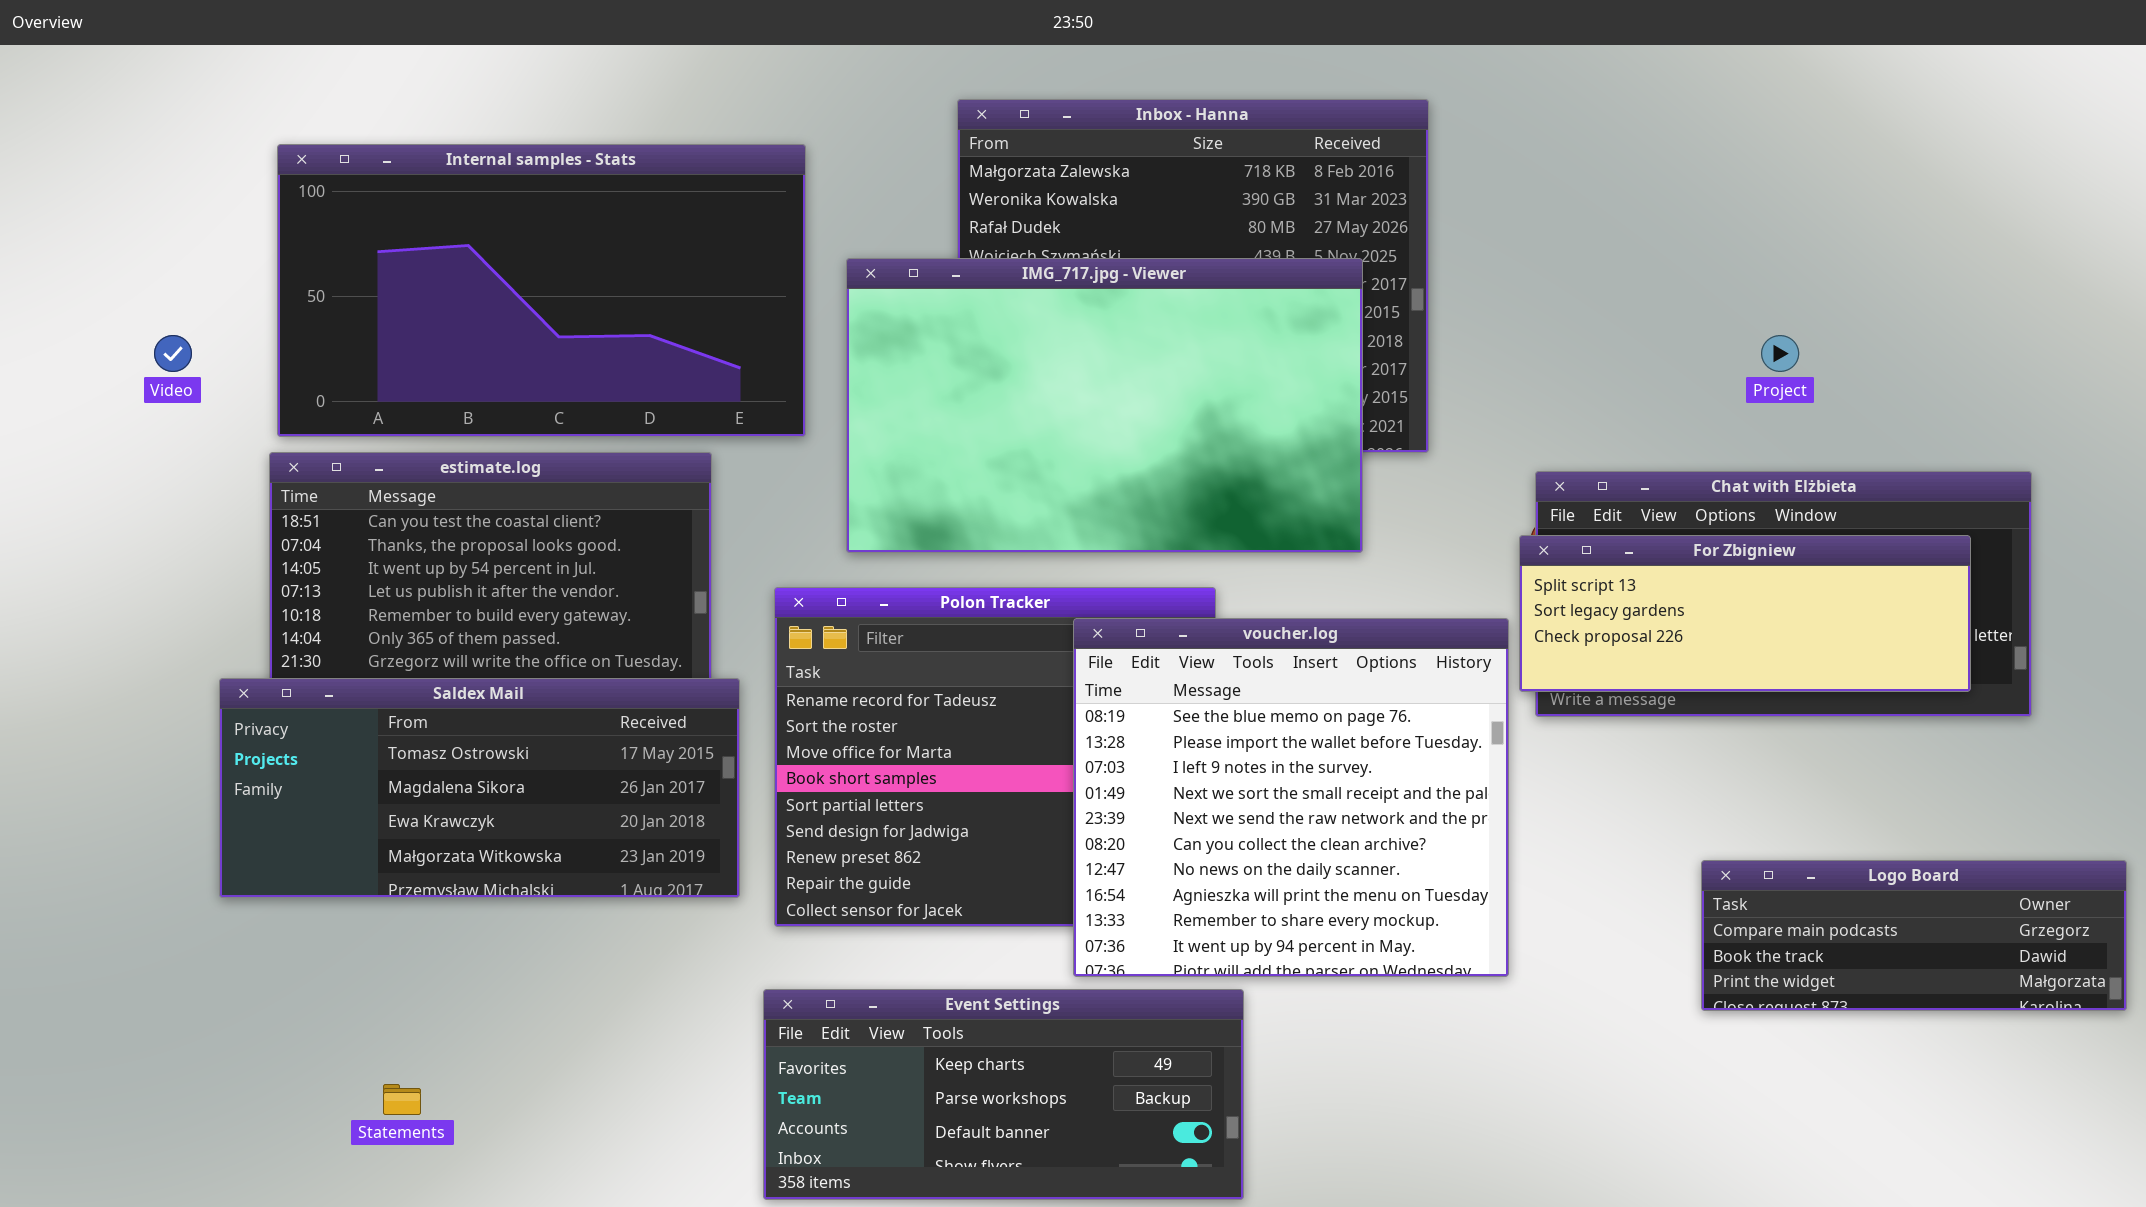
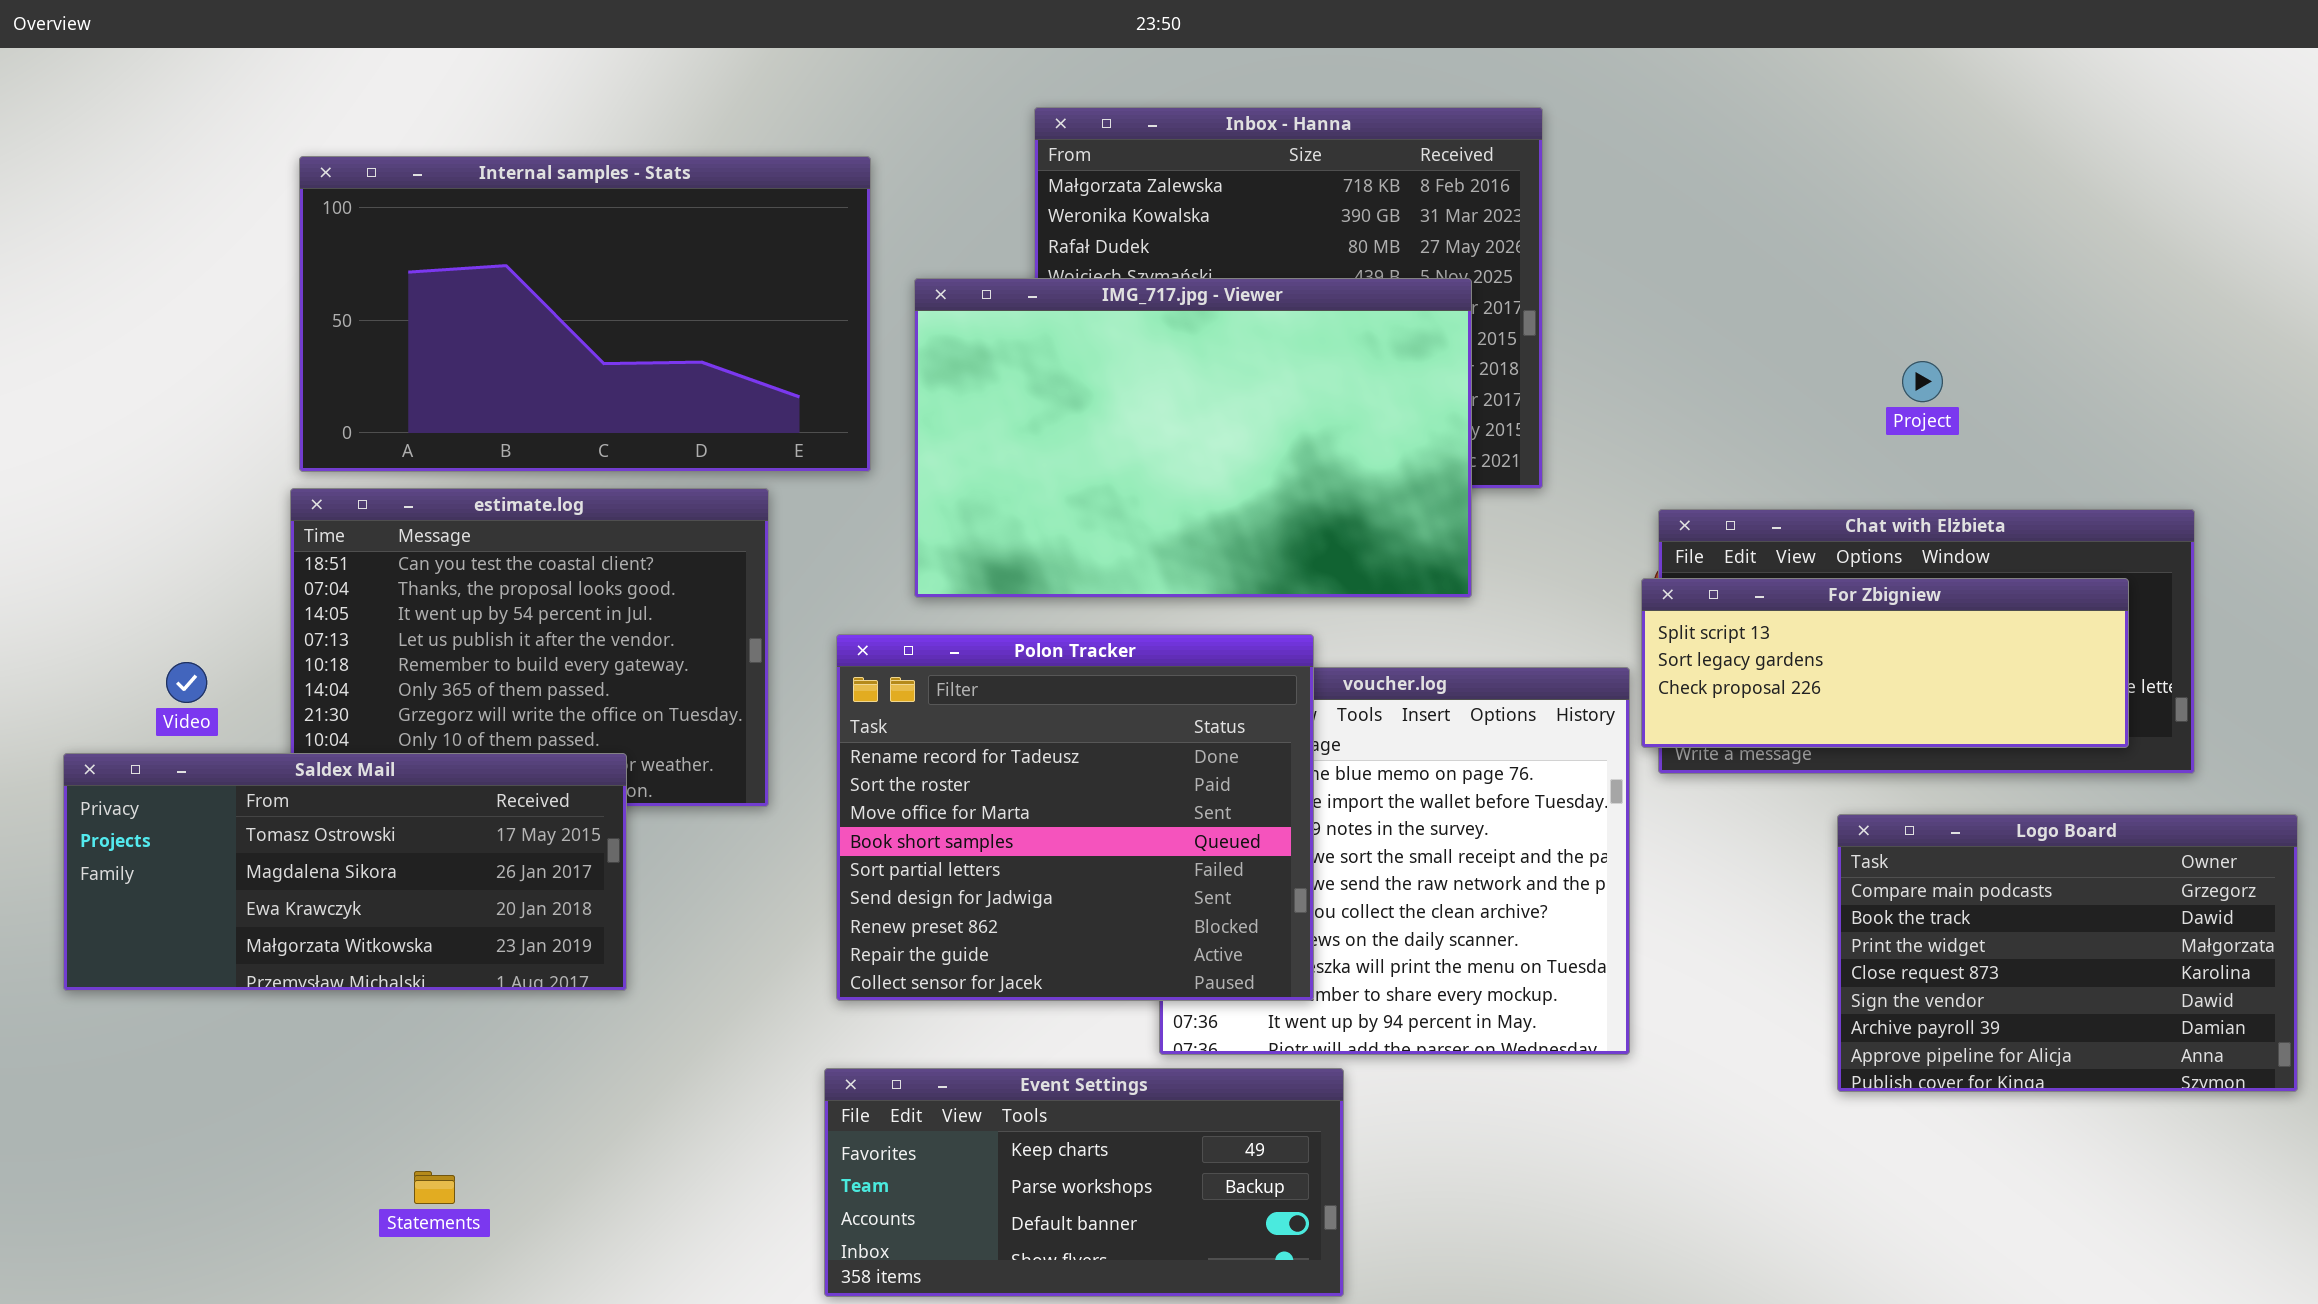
Video: [154,335,192,372] -> [166,662,207,703], moved
Polon Tracker: [774,587,1216,927] -> [836,634,1314,1001], raised
Saldex Mail: [219,678,740,898] -> [63,753,627,991], moved
Logo Board: [1701,860,2127,1011] -> [1837,814,2298,1092], resized

